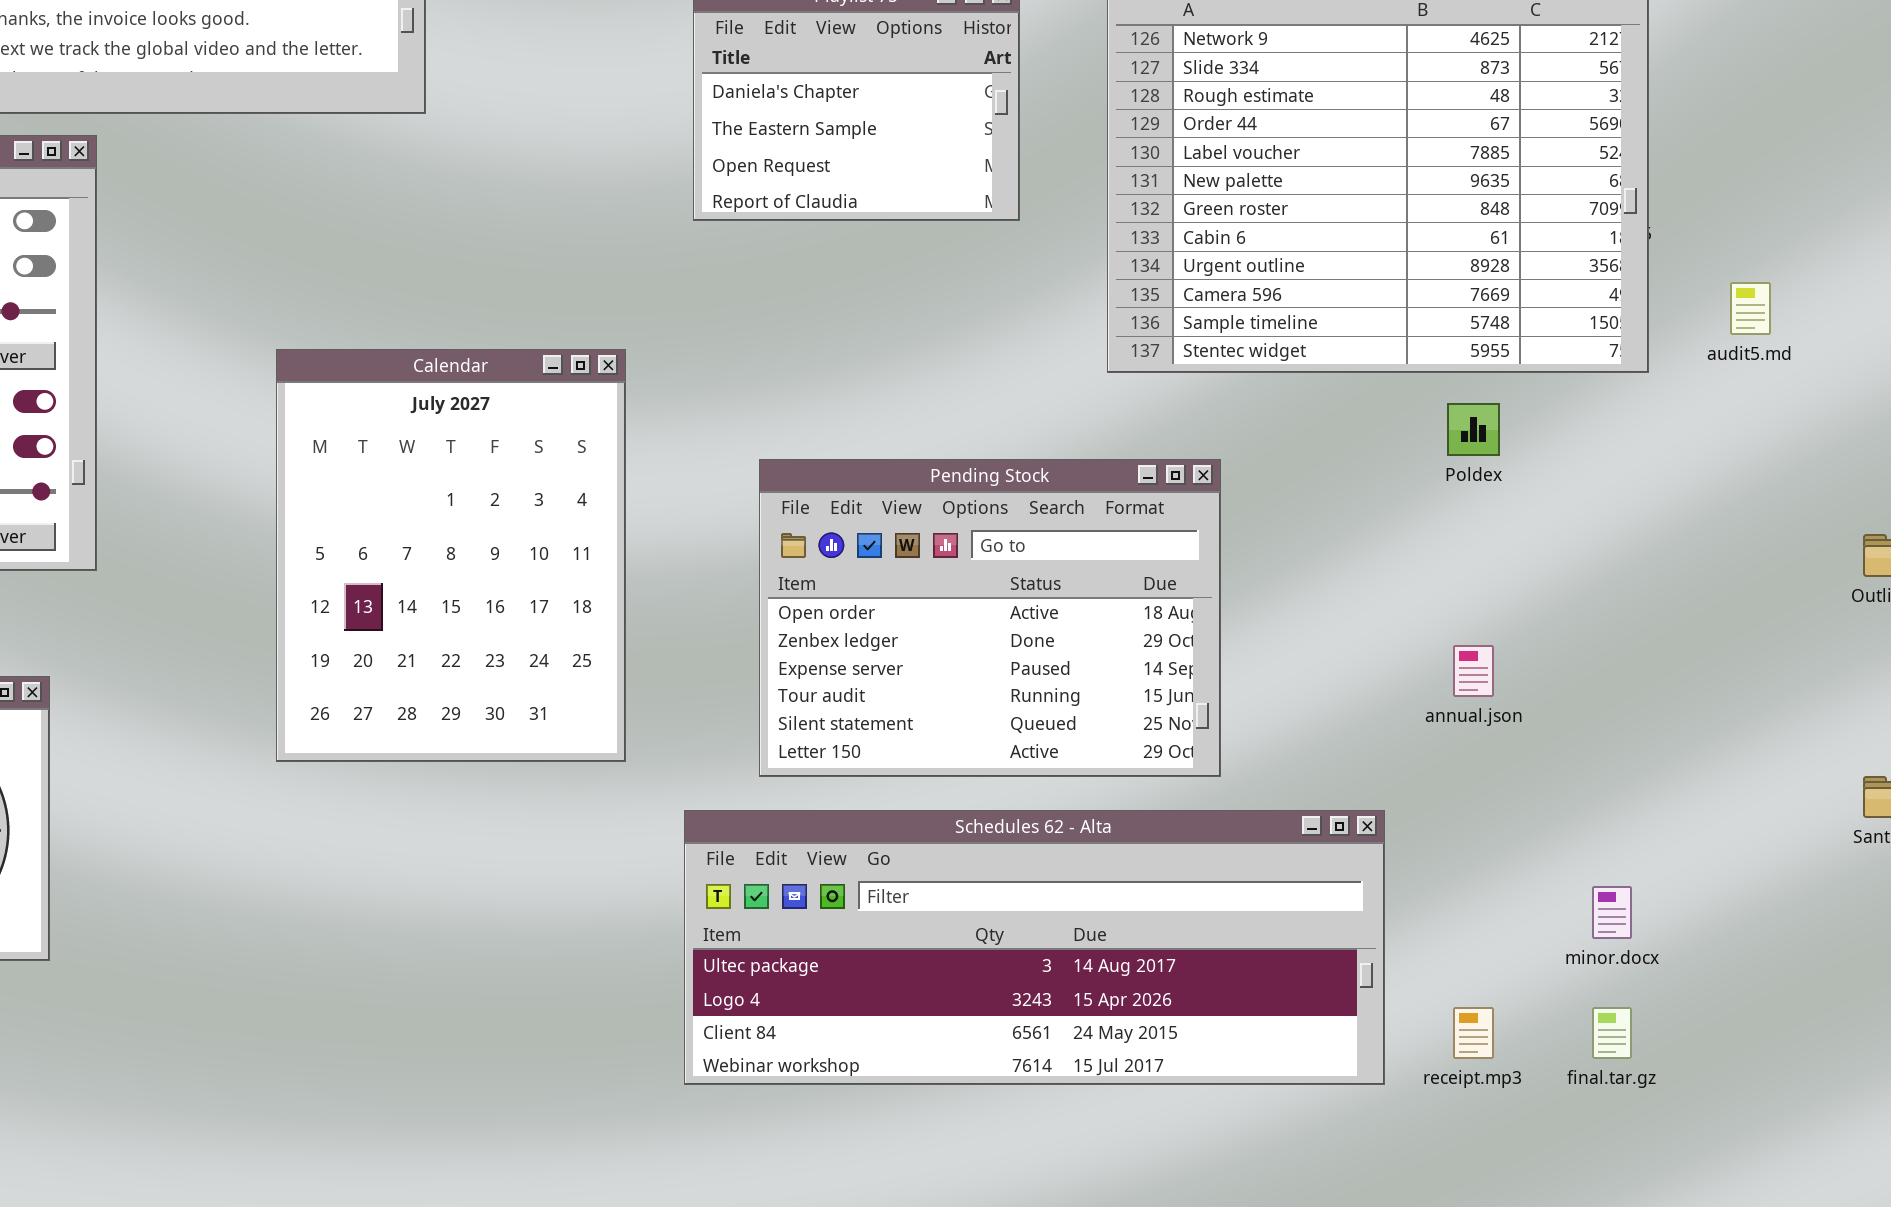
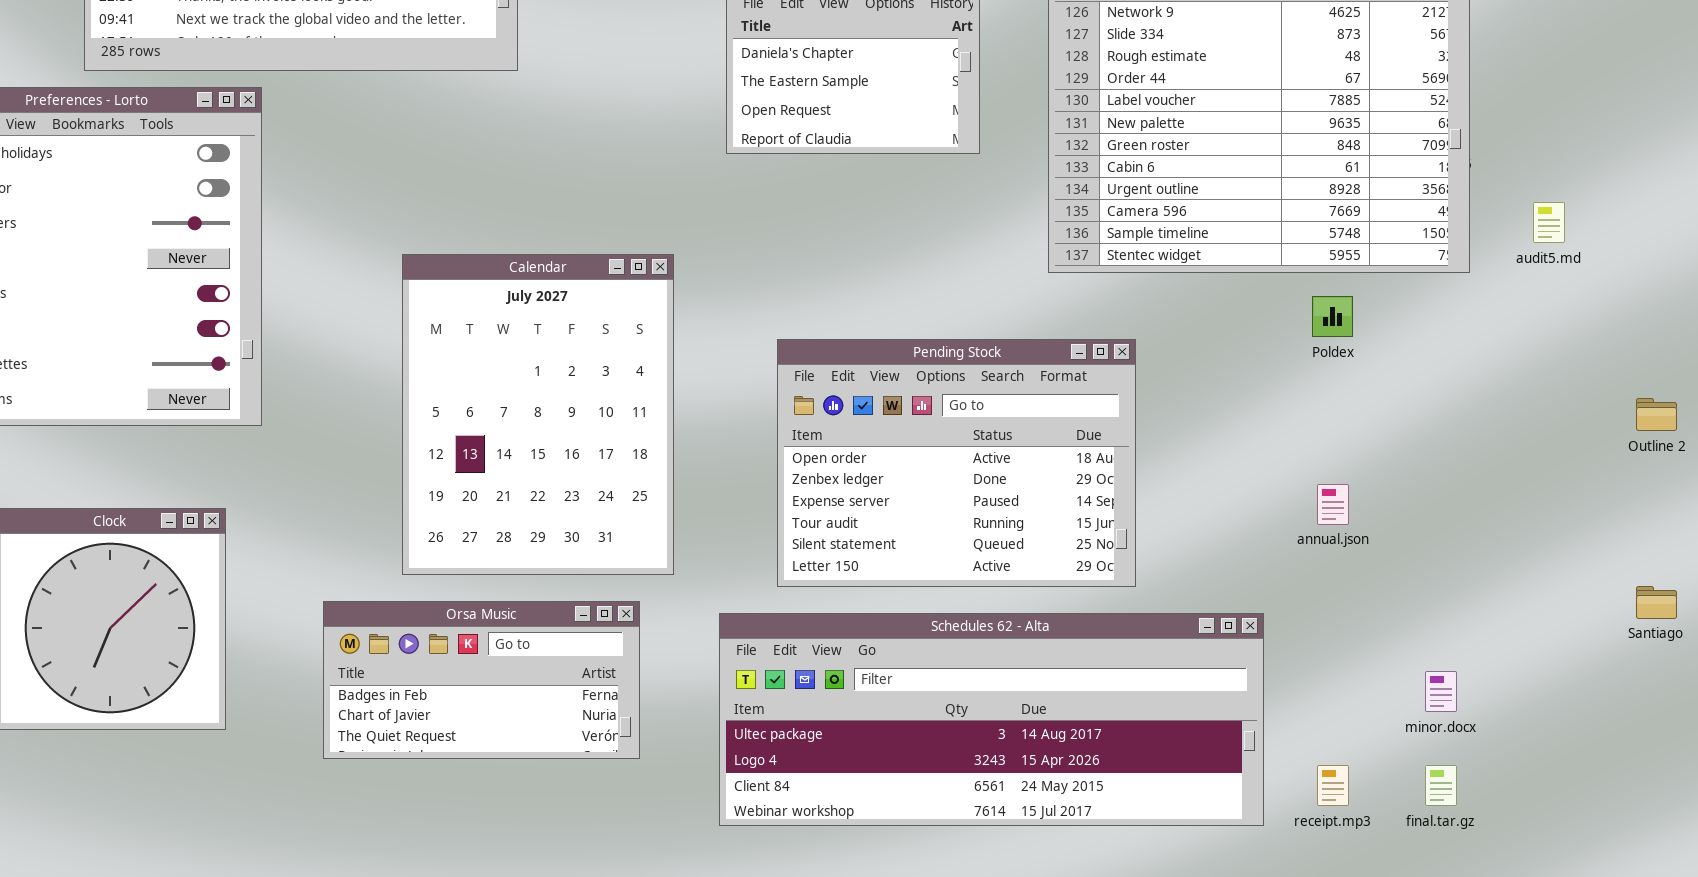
Orsa Music: none -> [323,601,640,759], opened

